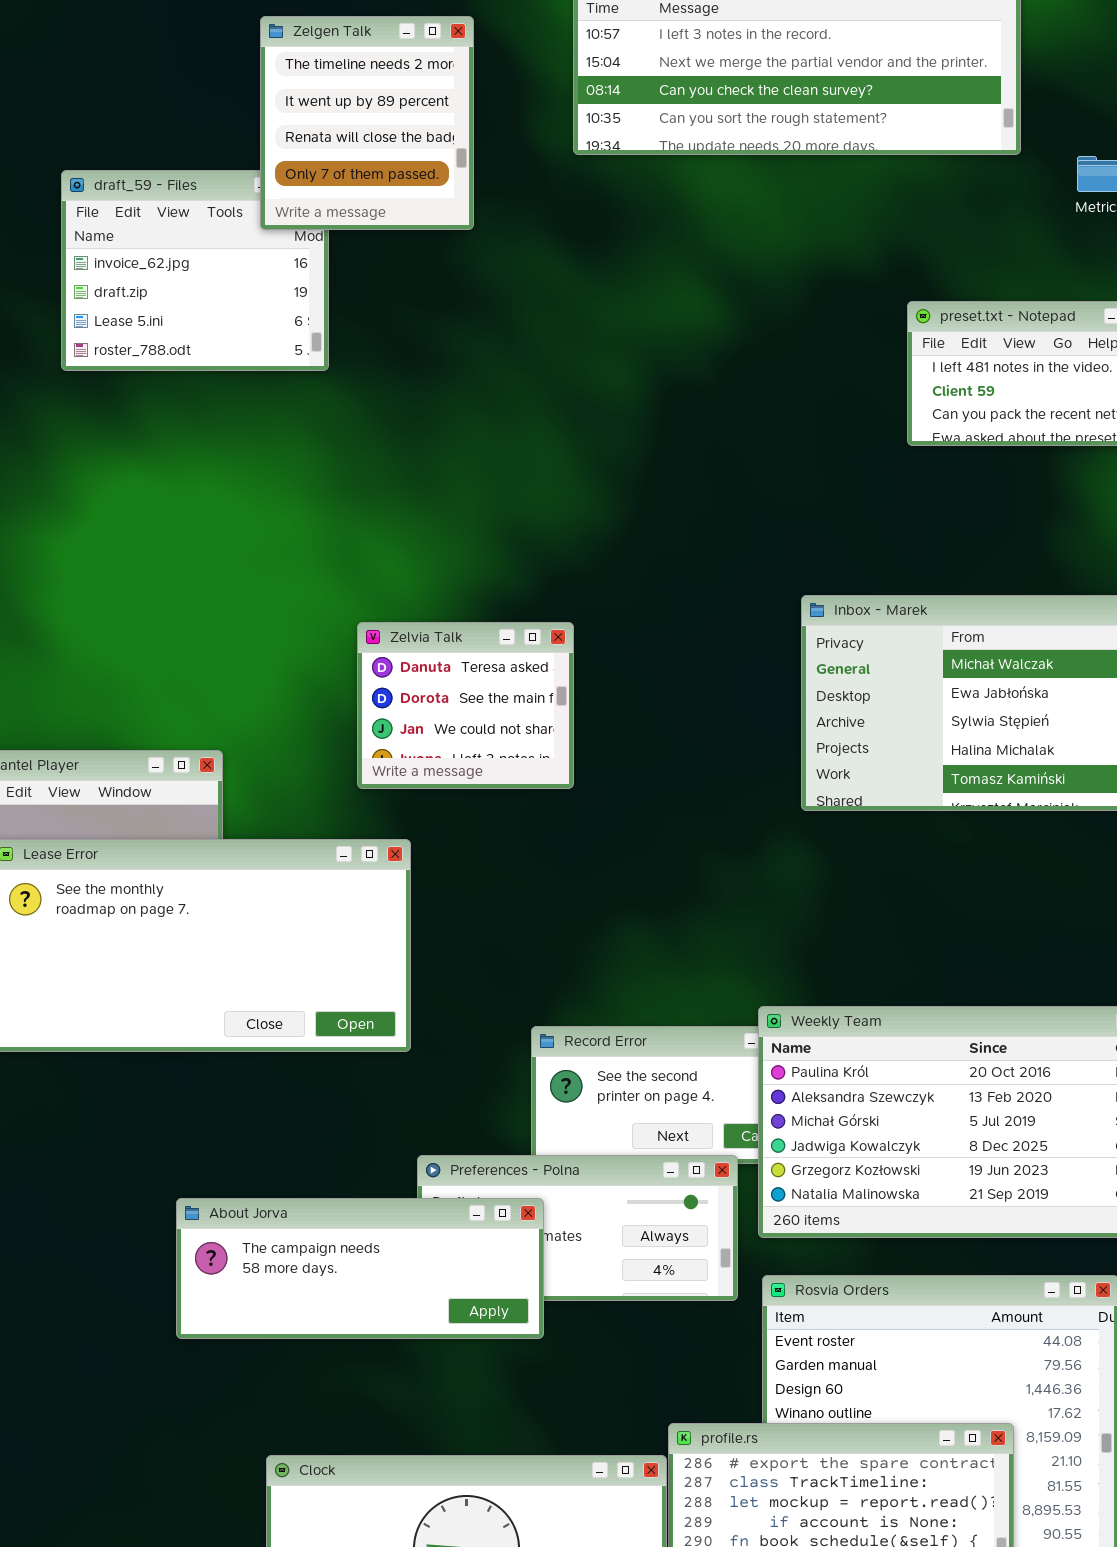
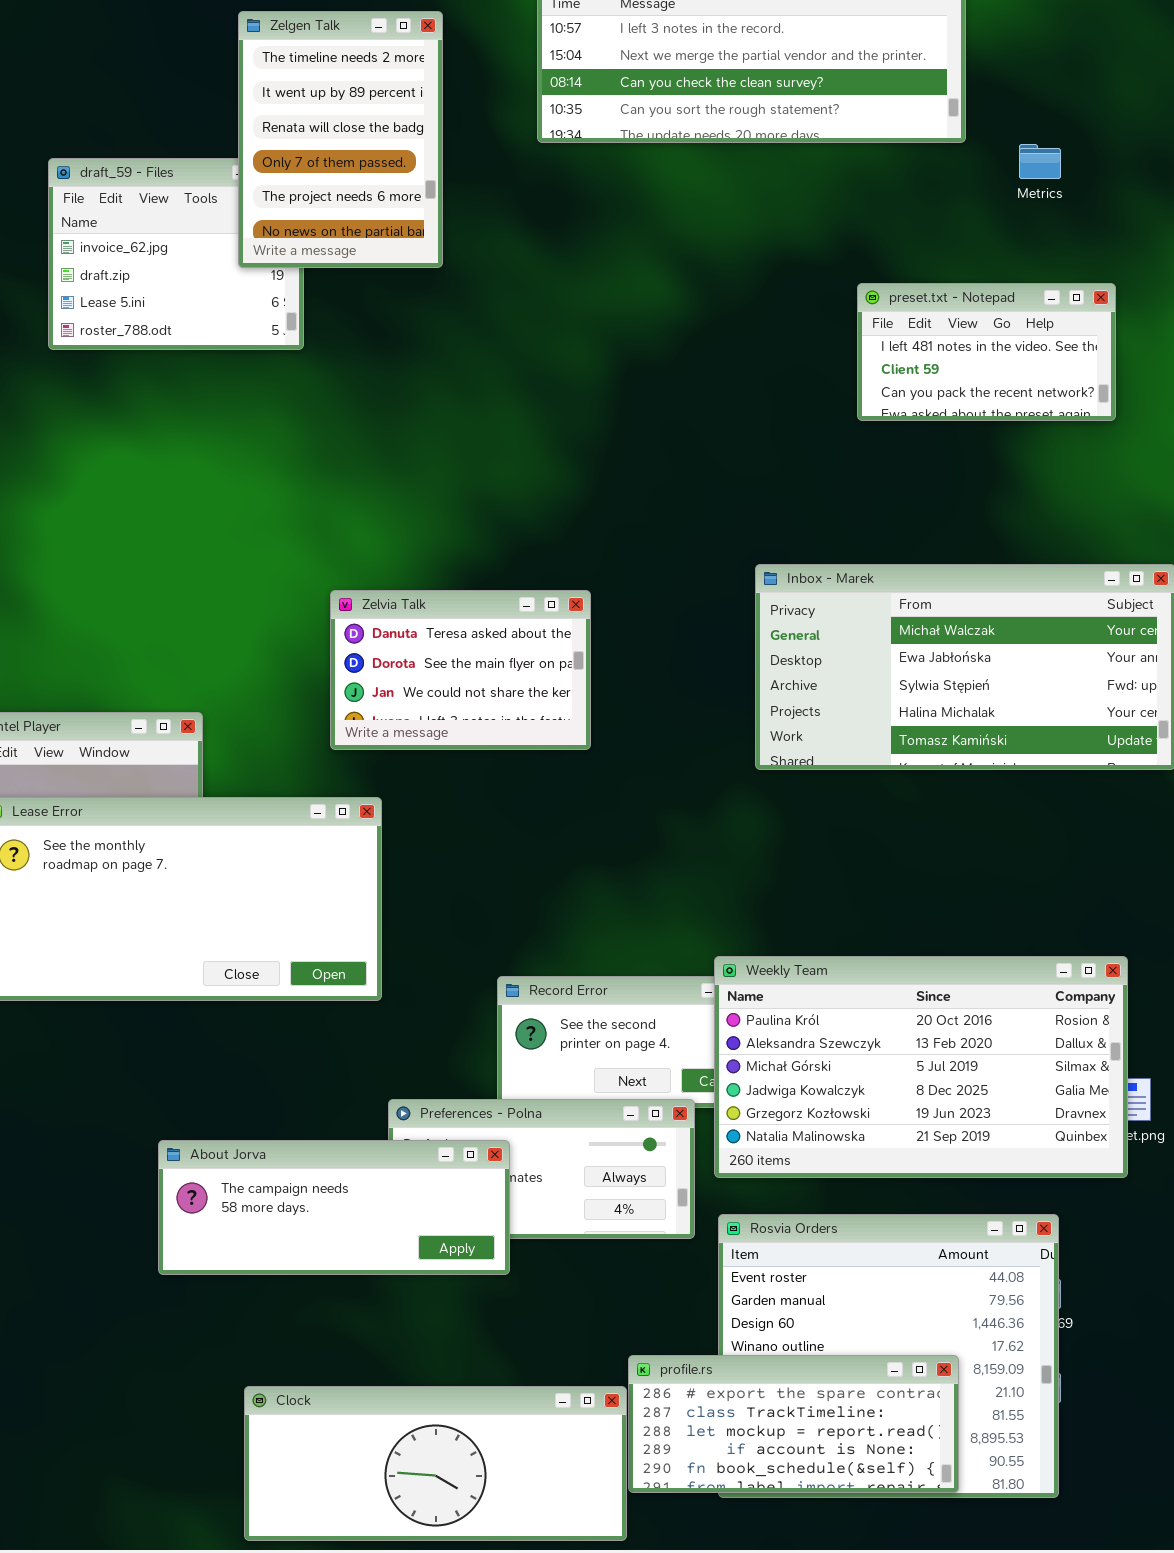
Zelgen Talk: [260,16,474,230] -> [238,11,443,268], resized
Zelvia Talk: [357,622,574,789] -> [330,590,591,750], resized

